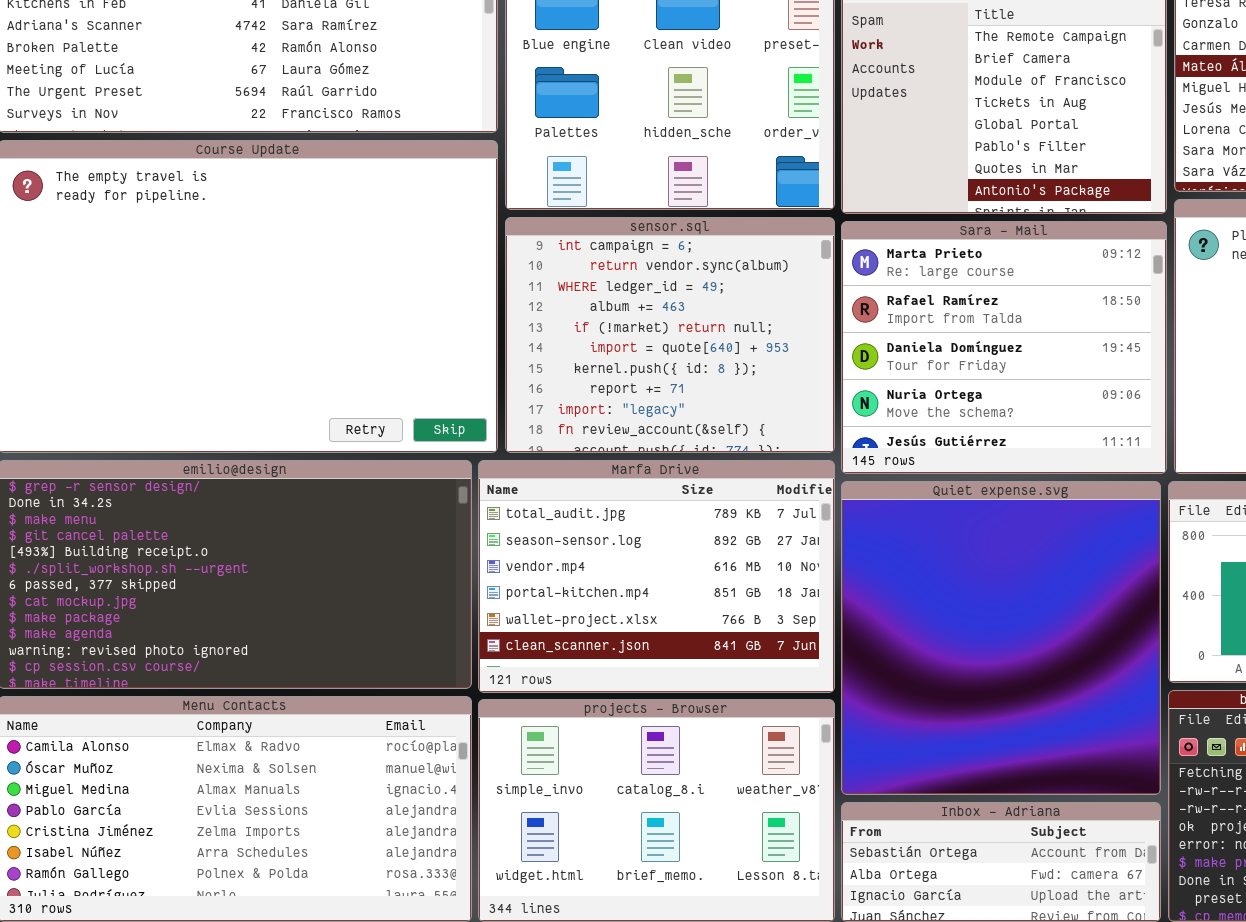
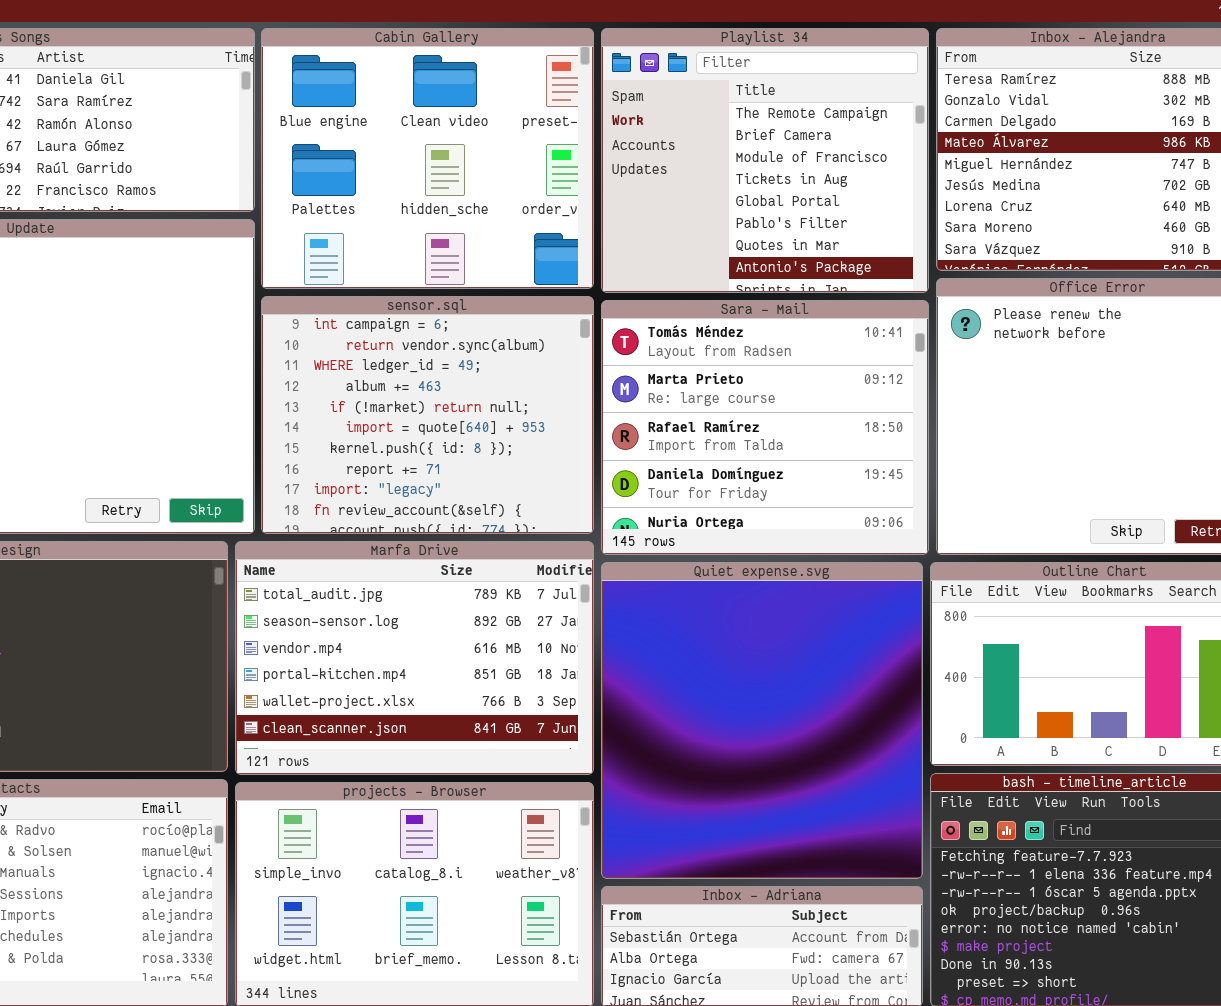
Sara - Mail: [841,221,1167,474] -> [601,300,929,555], scrolled up 1 row

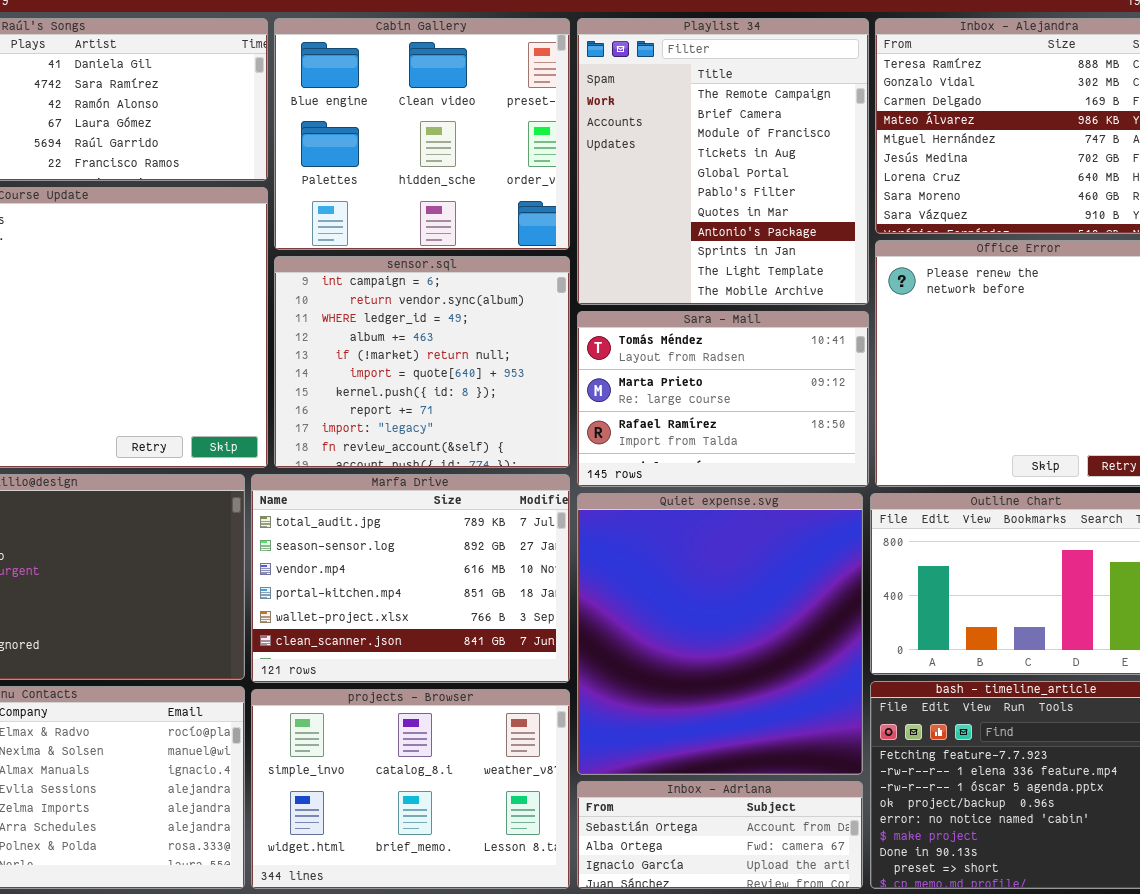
Playlist 34: [601,28,929,293] -> [577,18,869,305], resized
Sara - Mail: [601,300,929,555] -> [577,311,869,487], resized

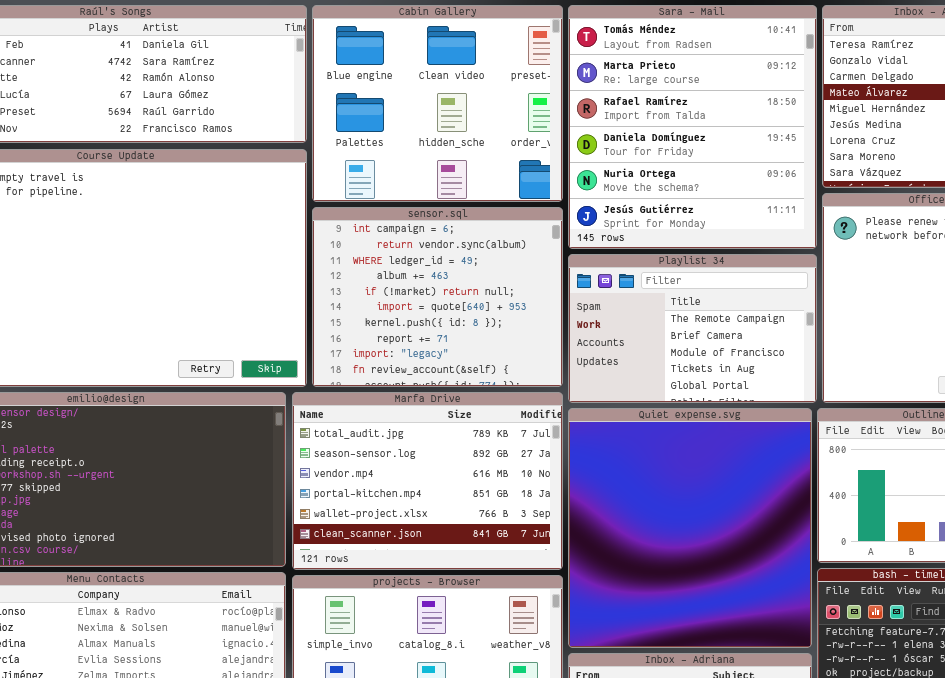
Playlist 34: [577,18,869,305] -> [568,254,817,403], moved, resized
Sara - Mail: [577,311,869,487] -> [568,5,817,249], moved, resized

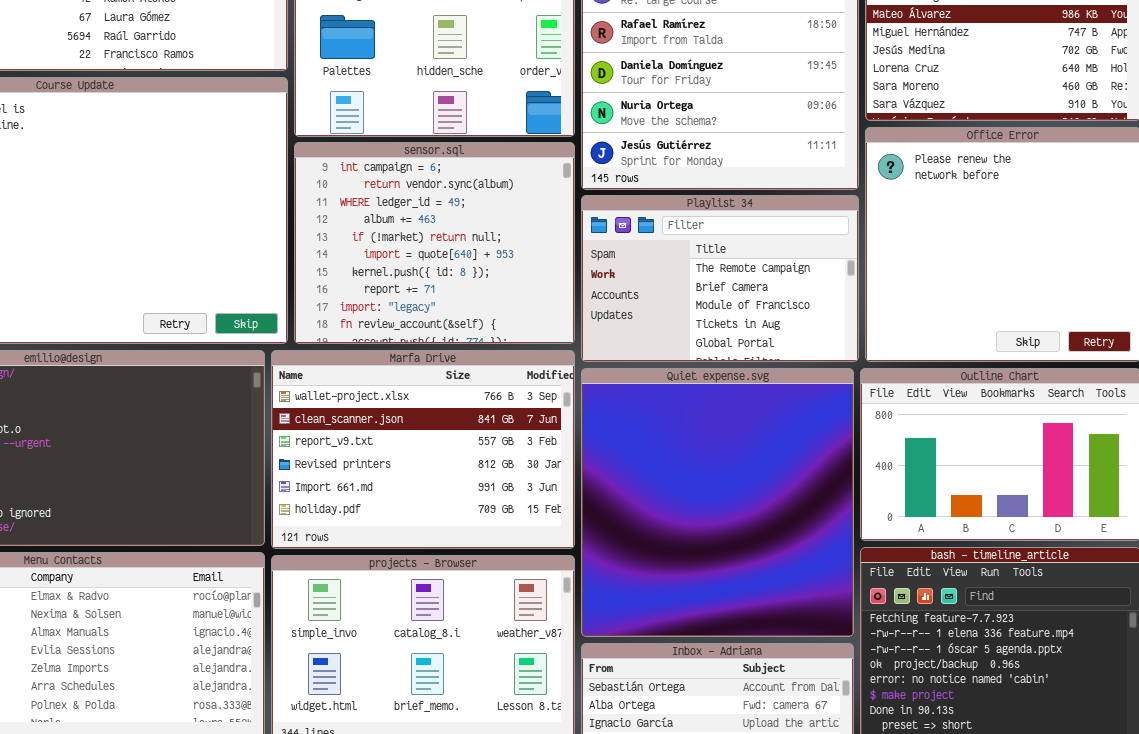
Marfa Drive: [292,392,563,570] -> [271,350,575,549], scrolled down 4 rows

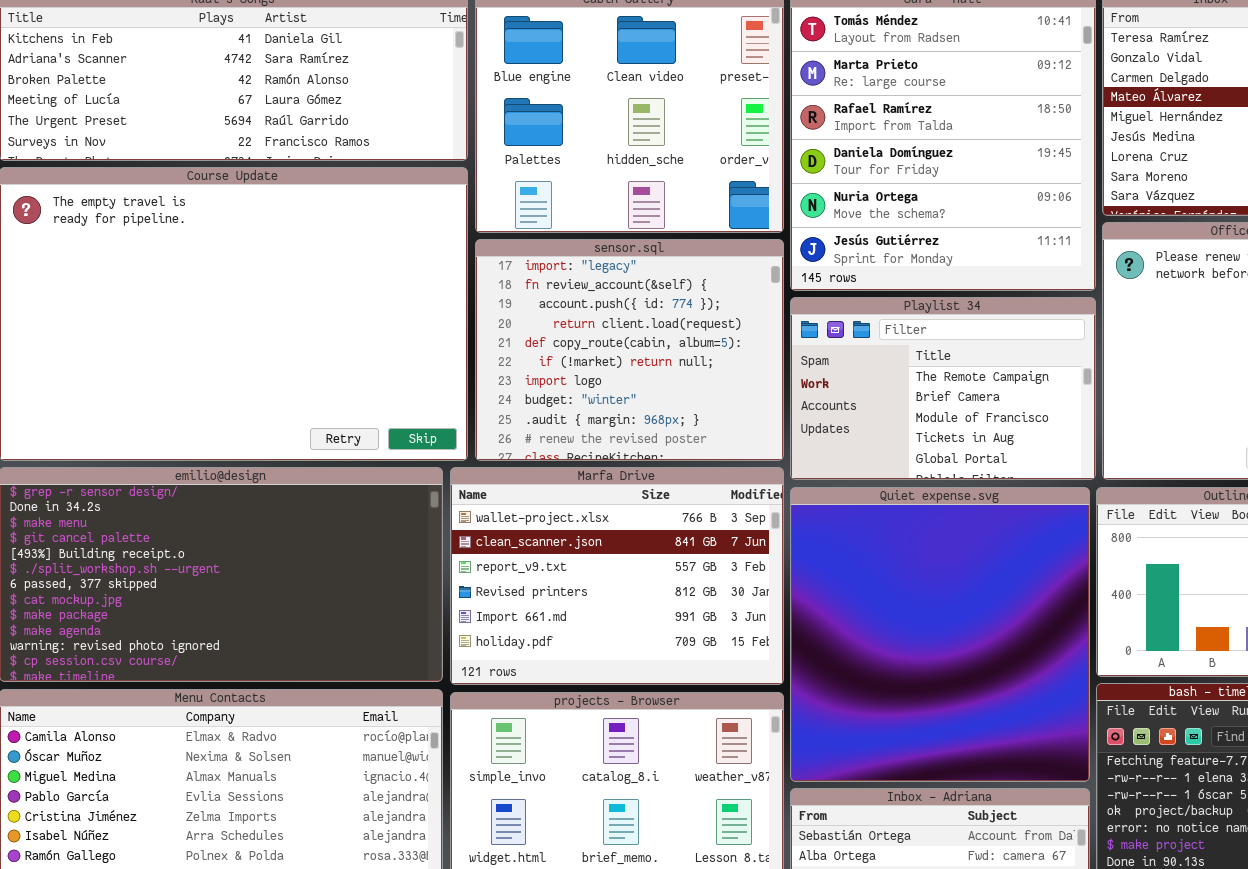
sensor.sql: [294,142,575,344] -> [475,239,784,461], scrolled down 8 rows

